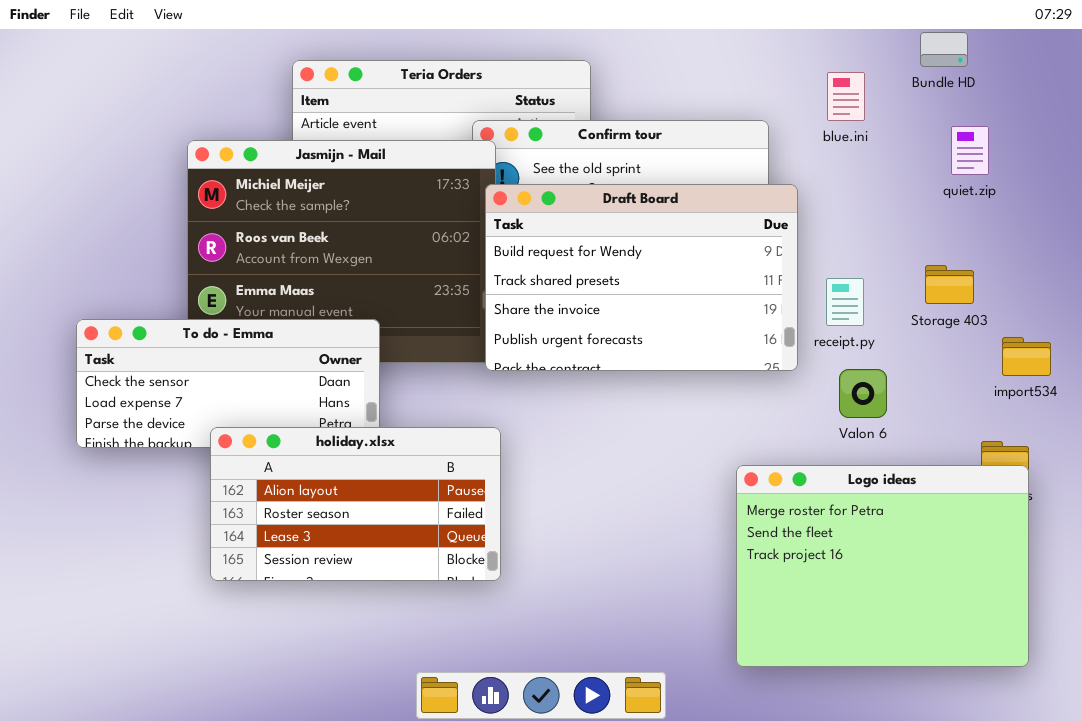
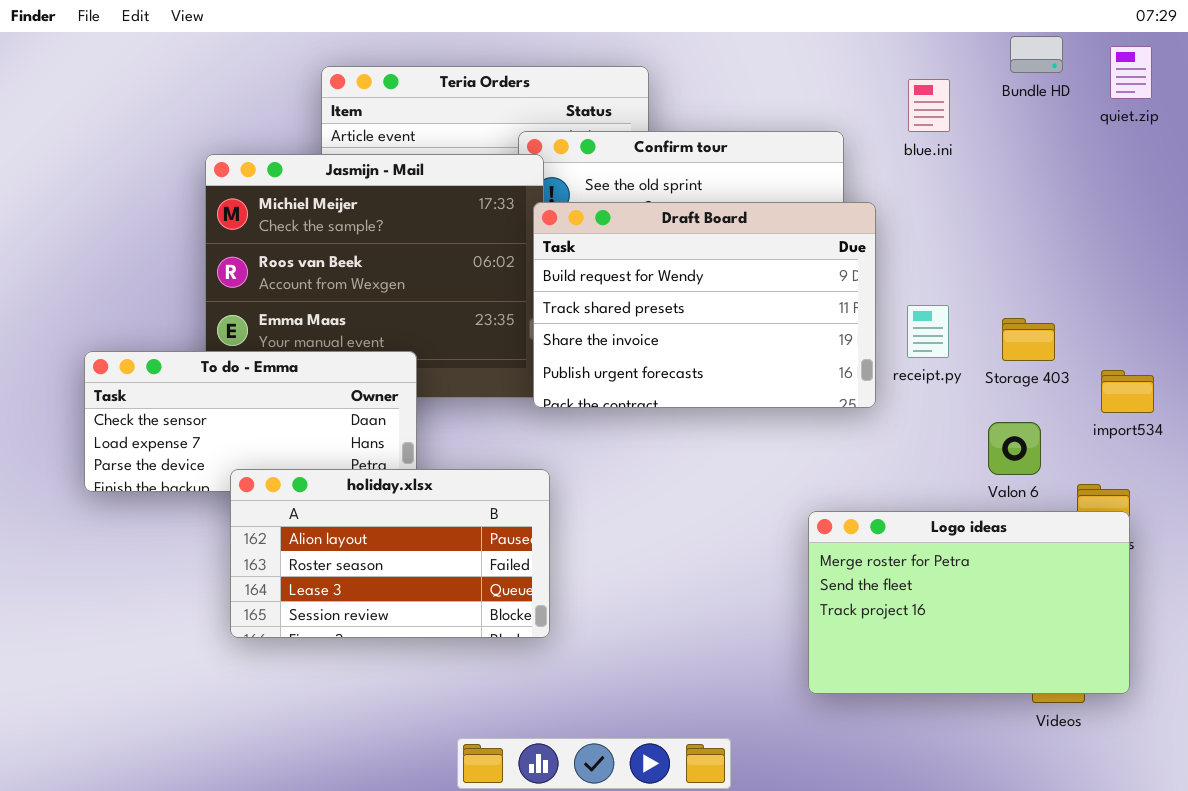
quiet.zip: [951,126,989,175] -> [1110,46,1152,99], moved
Storage 403: [925,265,974,304] -> [1002,318,1055,361], moved
Valon 6: [839,369,887,418] -> [988,422,1041,475], moved
Logo ideas: [736,465,1029,667] -> [808,511,1130,694], resized

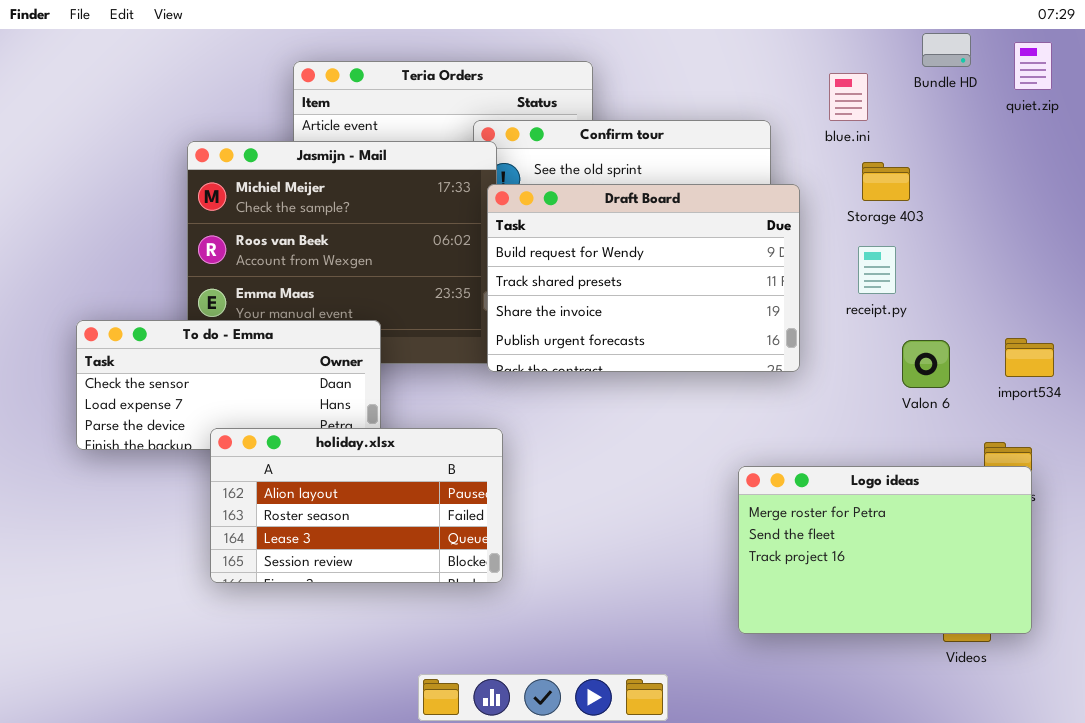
receipt.py: [907,305,949,358] -> [858,246,896,294], moved
Storage 403: [1002,318,1055,361] -> [862,162,910,201], moved
Valon 6: [988,422,1041,475] -> [902,340,950,388], moved

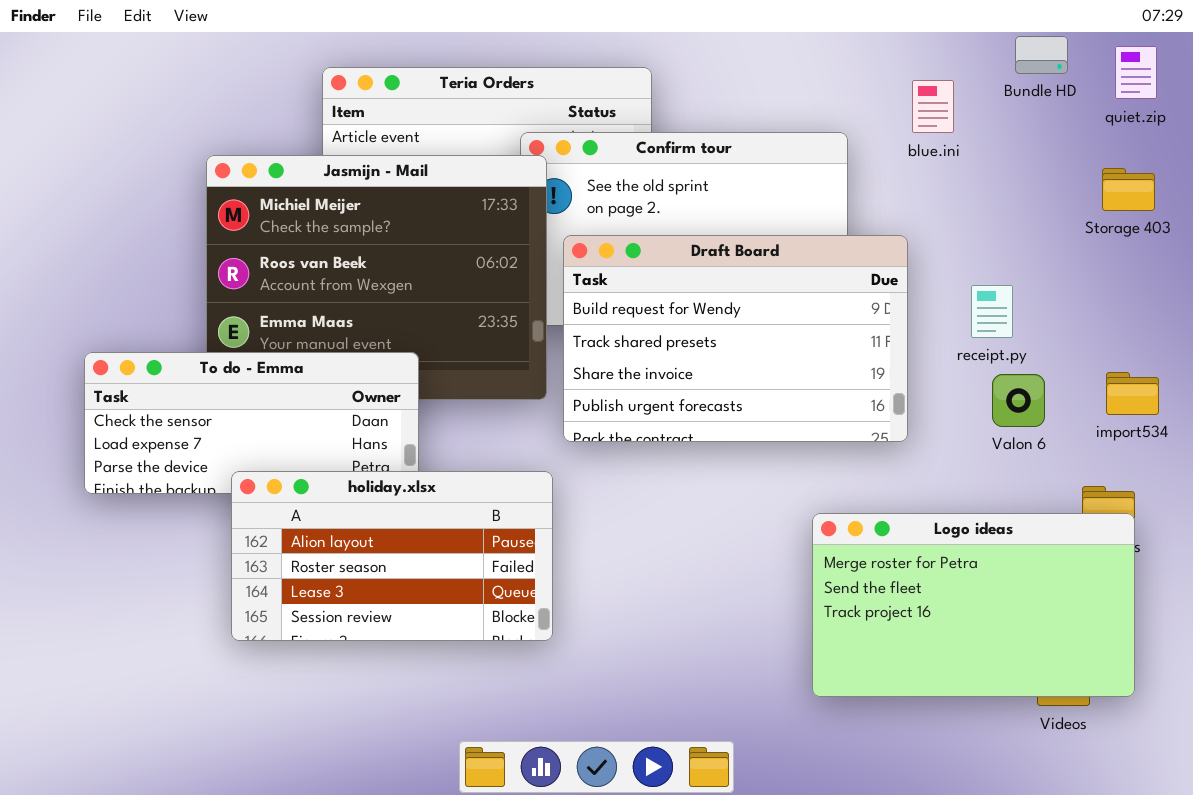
Storage 403: [862,162,910,201] -> [1102,168,1155,211], moved
Draft Board: [487,184,800,372] -> [563,235,908,442], moved
receipt.py: [858,246,896,294] -> [971,285,1013,338], moved

